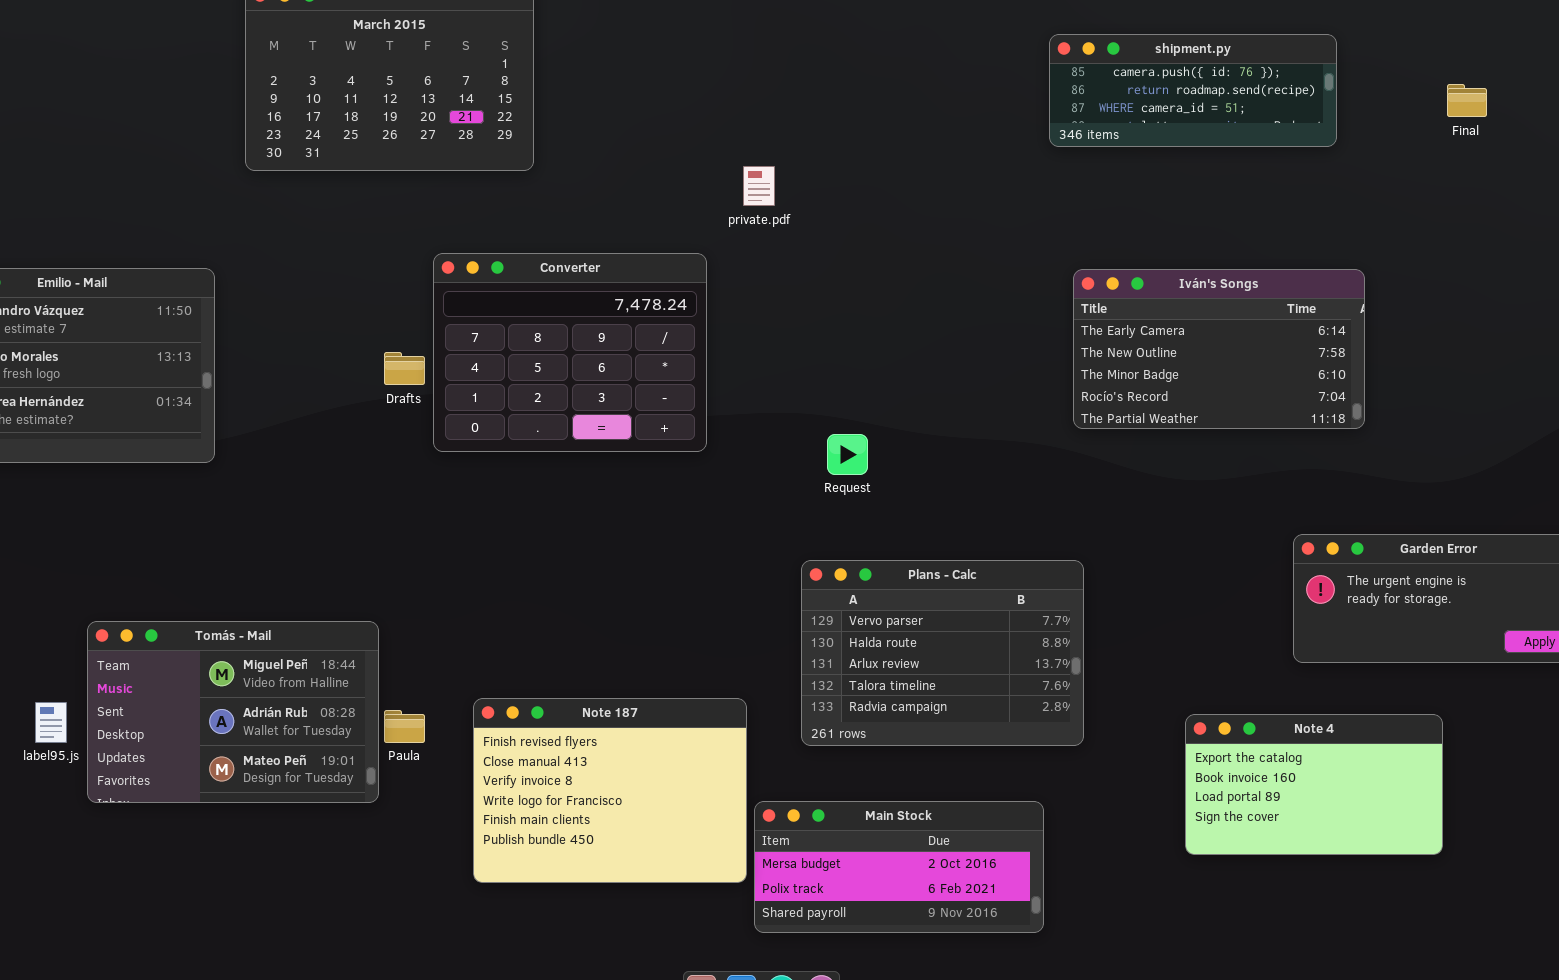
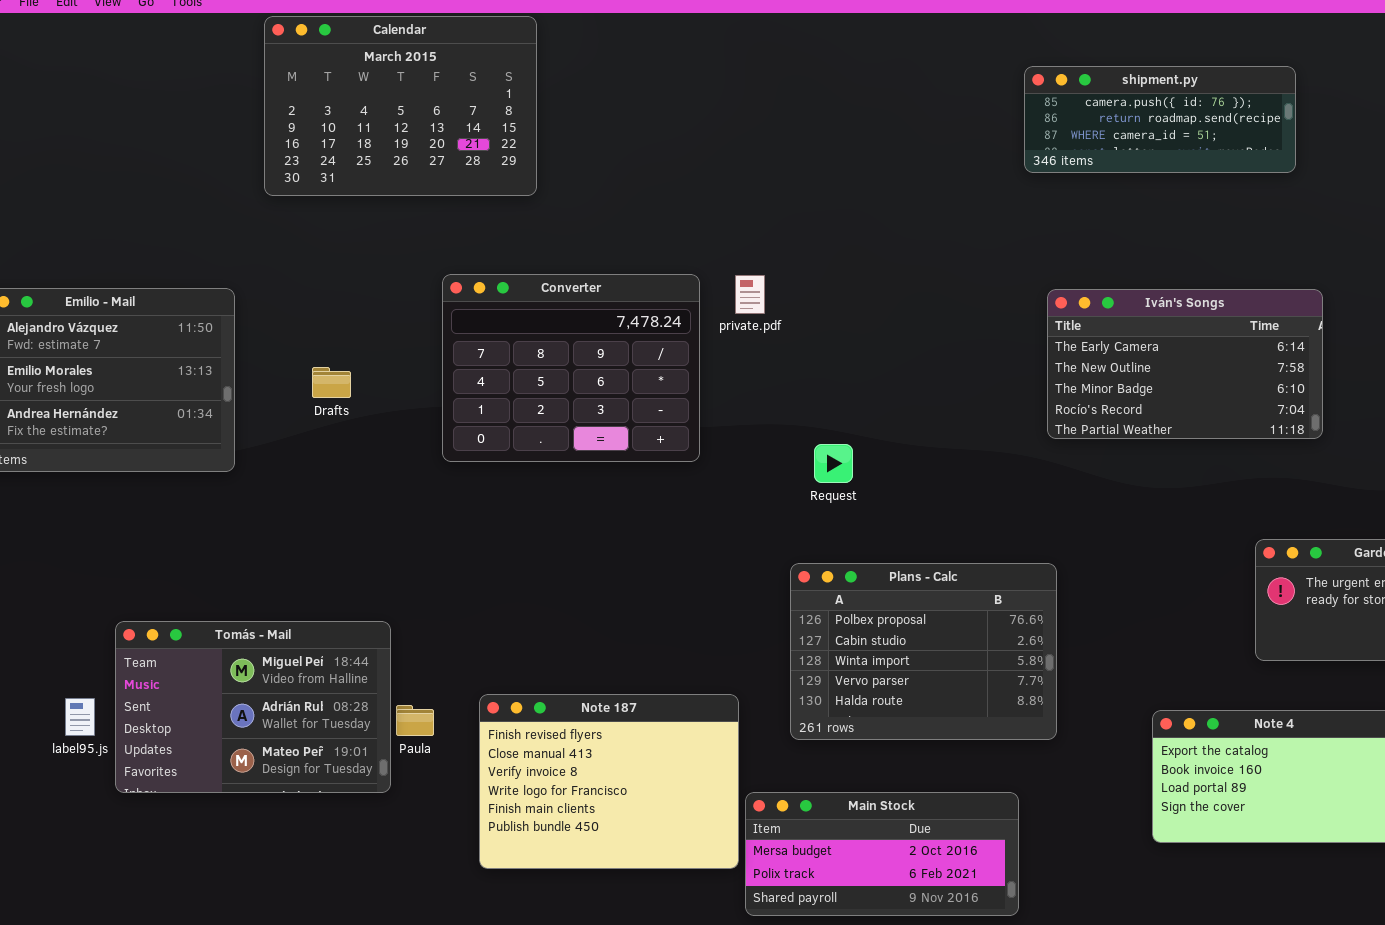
private.pdf: [743,166,775,206] -> [735,275,765,314], moved
Drafts: [384,352,425,385] -> [312,367,351,398], moved
Plans - Calc: [801,560,1084,746] -> [790,563,1057,740], scrolled up 3 rows

